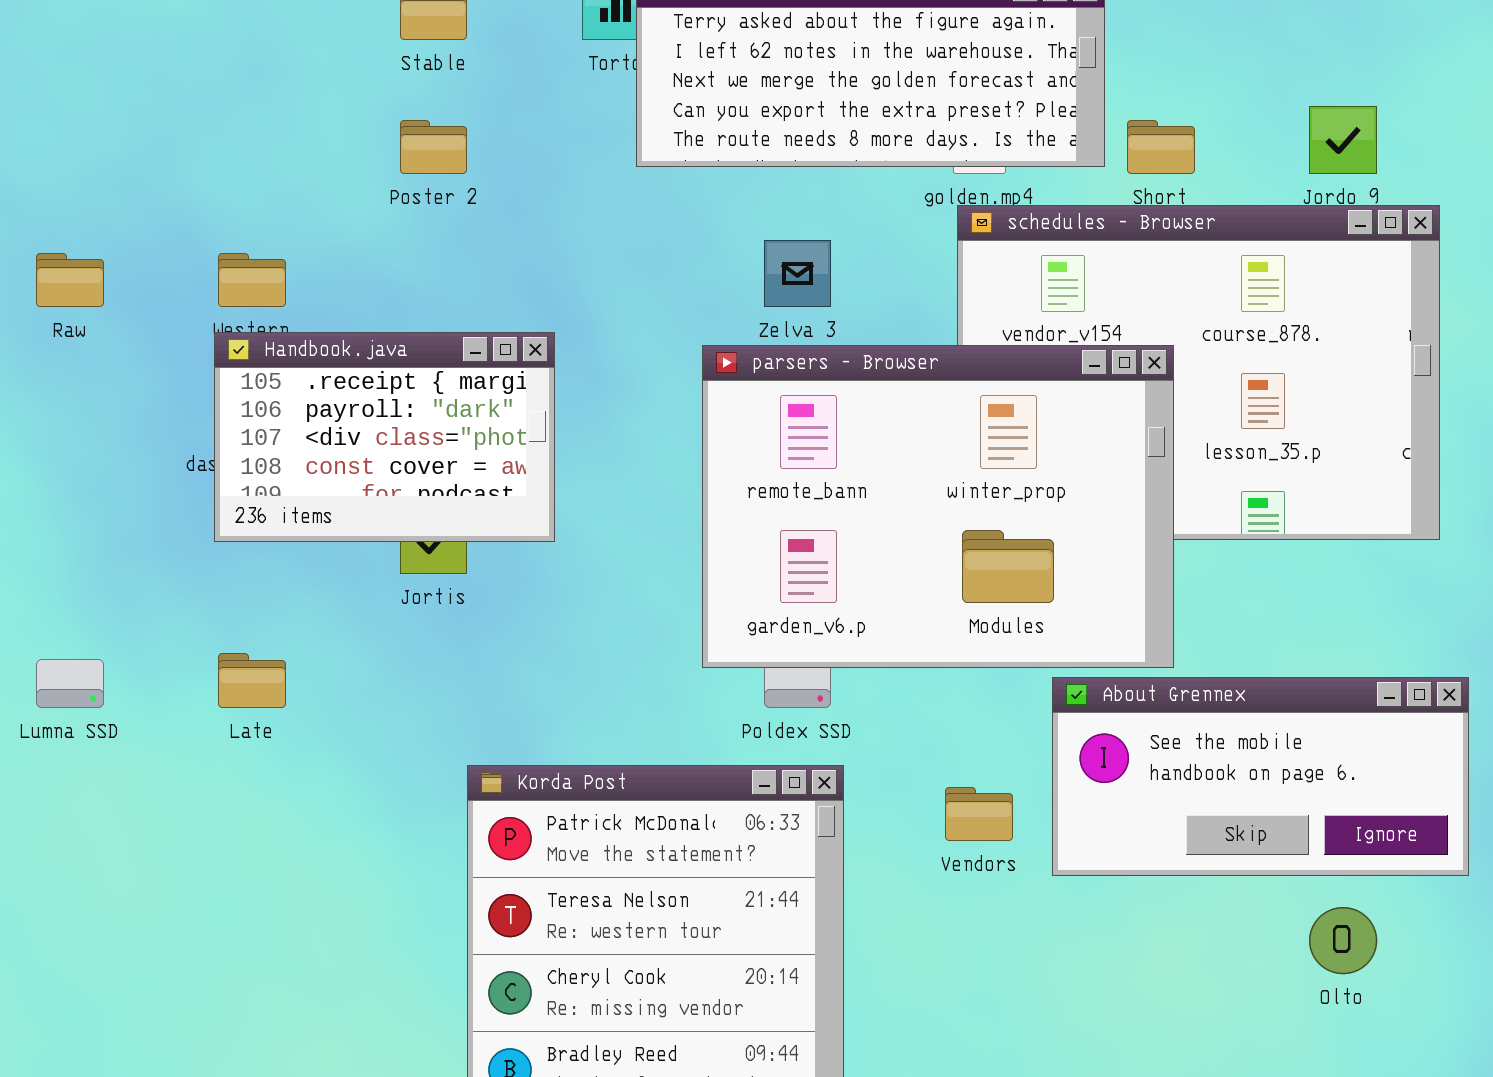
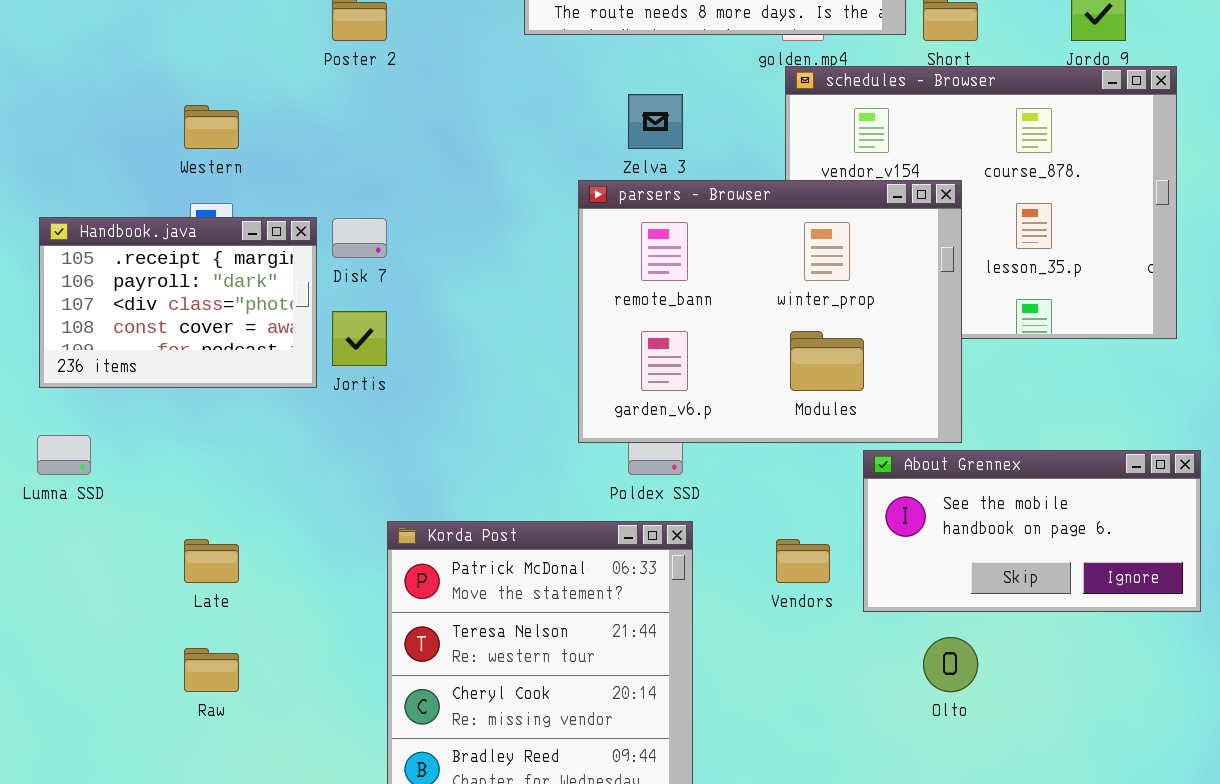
Raw: [36,253,104,307] -> [184,648,239,692], moved
Handbook.java: [214,332,555,542] -> [39,217,317,388], moved
Late: [218,653,286,708] -> [184,539,239,583], moved
Olto: [1309,907,1377,974] -> [923,637,978,692], moved

